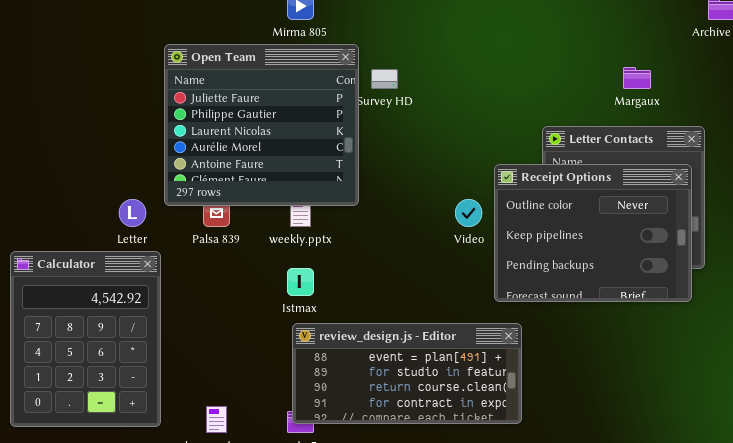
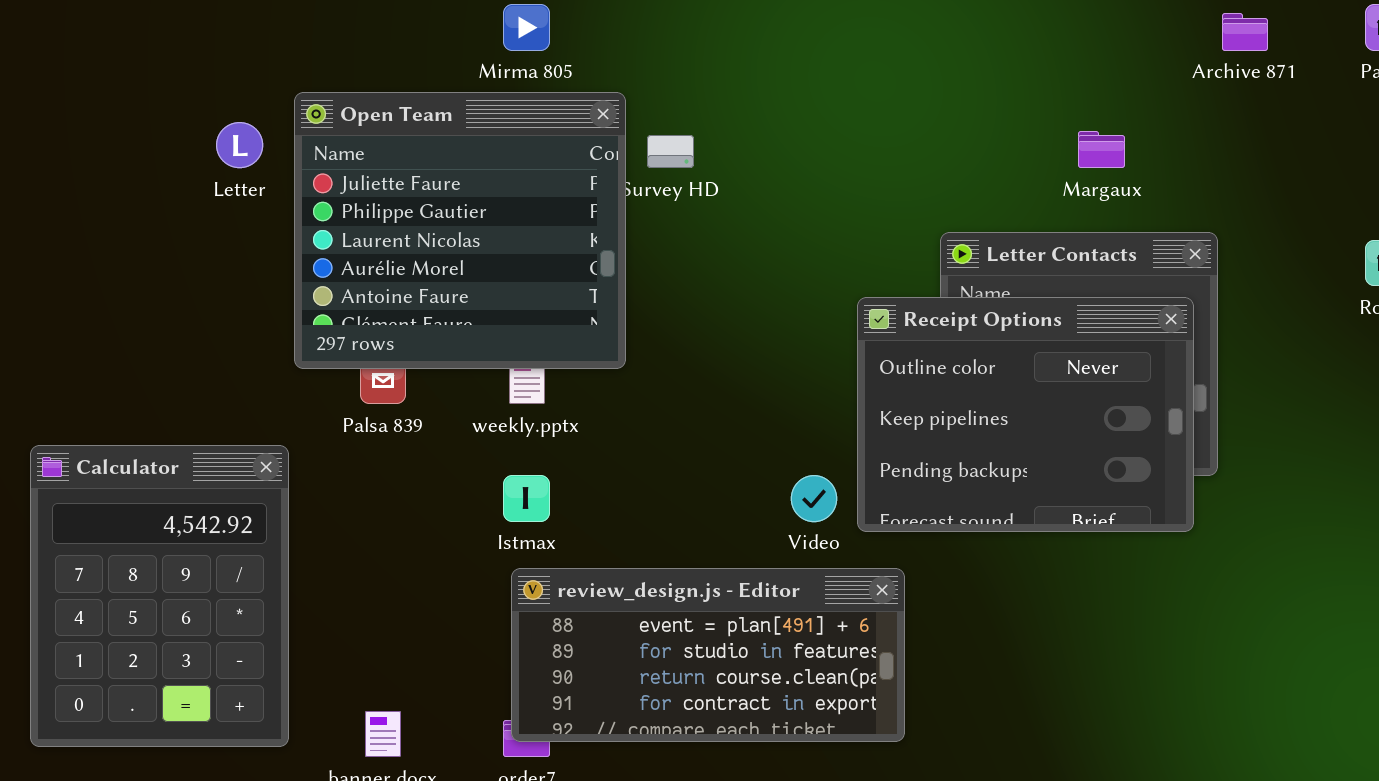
Letter: [119,199,146,227] -> [216,122,263,168], moved
Video: [455,199,482,227] -> [791,475,837,522], moved

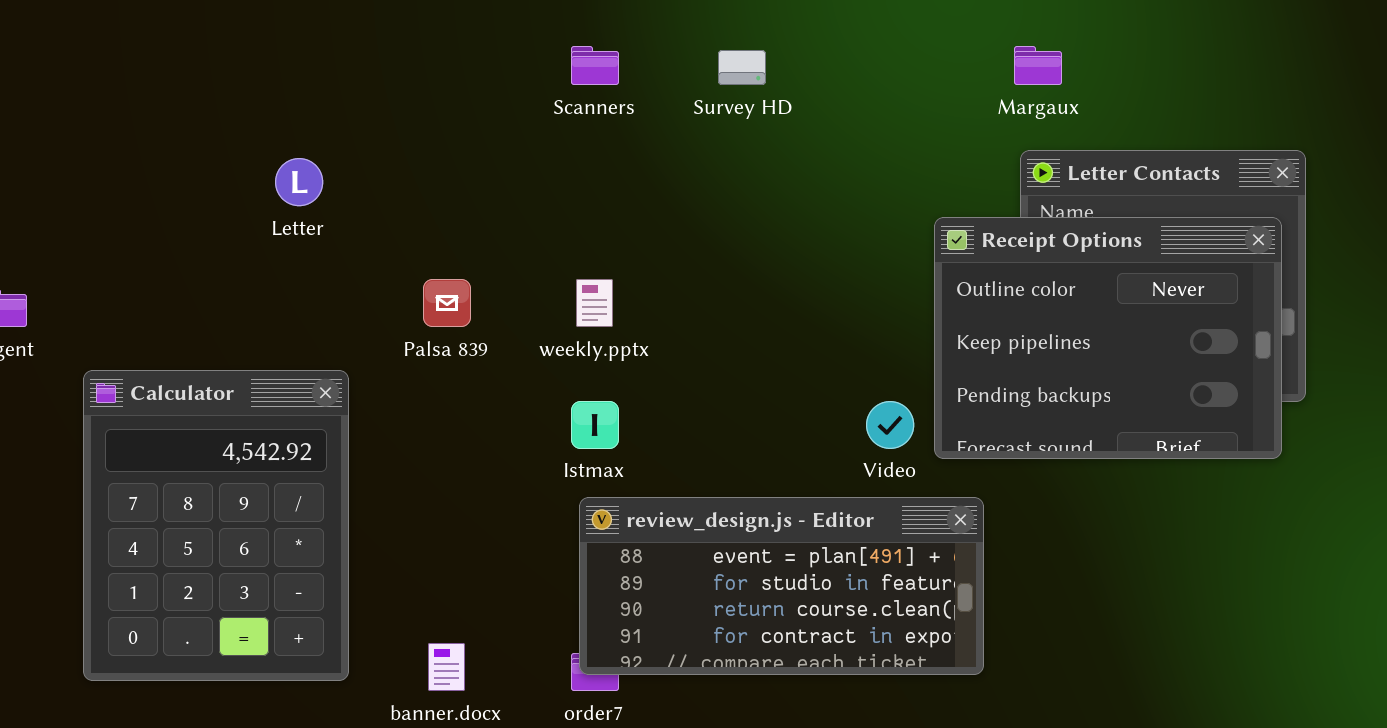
Open Team: [294,92,626,369] -> none, closed
Letter: [216,122,263,168] -> [275,158,323,206], moved
Margaux: [1078,131,1125,168] -> [1014,46,1062,85], moved

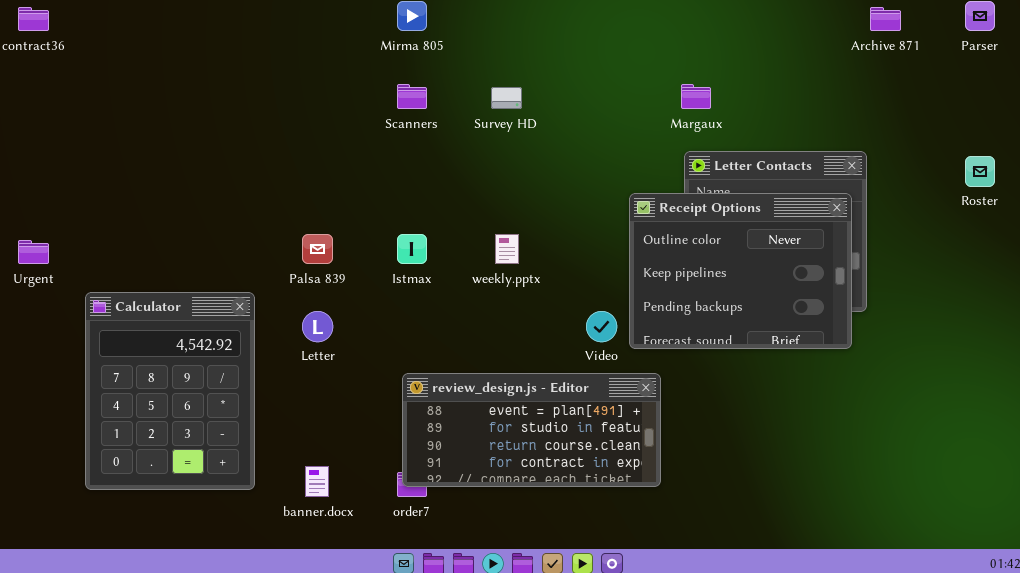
Letter: [275,158,323,206] -> [302,311,333,342], moved
weekly.pptx: [576,279,613,327] -> [495,234,519,264], moved
Istmax: [571,401,619,449] -> [397,234,427,264], moved

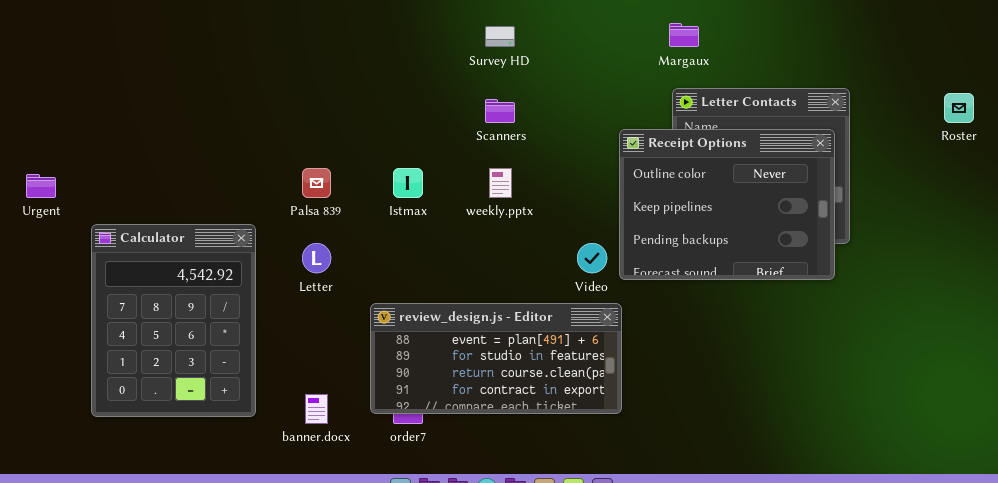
Scanners: [397,84,427,109] -> [485,99,515,123], moved
review_design.js - Editor: [402,373,661,487] -> [370,303,622,414], moved

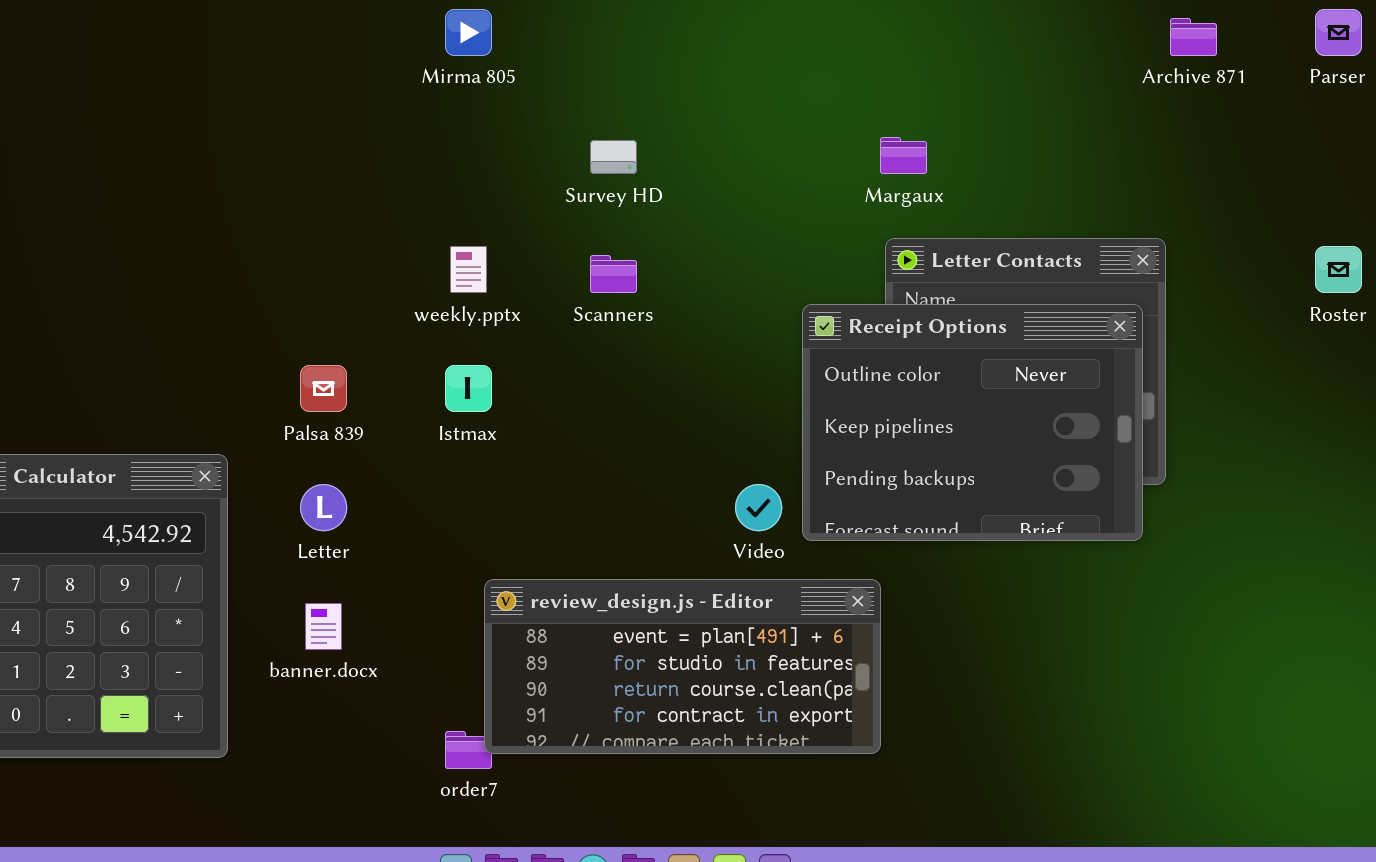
weekly.pptx: [489,168,512,198] -> [450,246,487,293], moved
review_design.js - Editor: [370,303,622,414] -> [484,579,881,754], moved
banner.docx: [305,394,328,424] -> [305,603,342,650], moved

